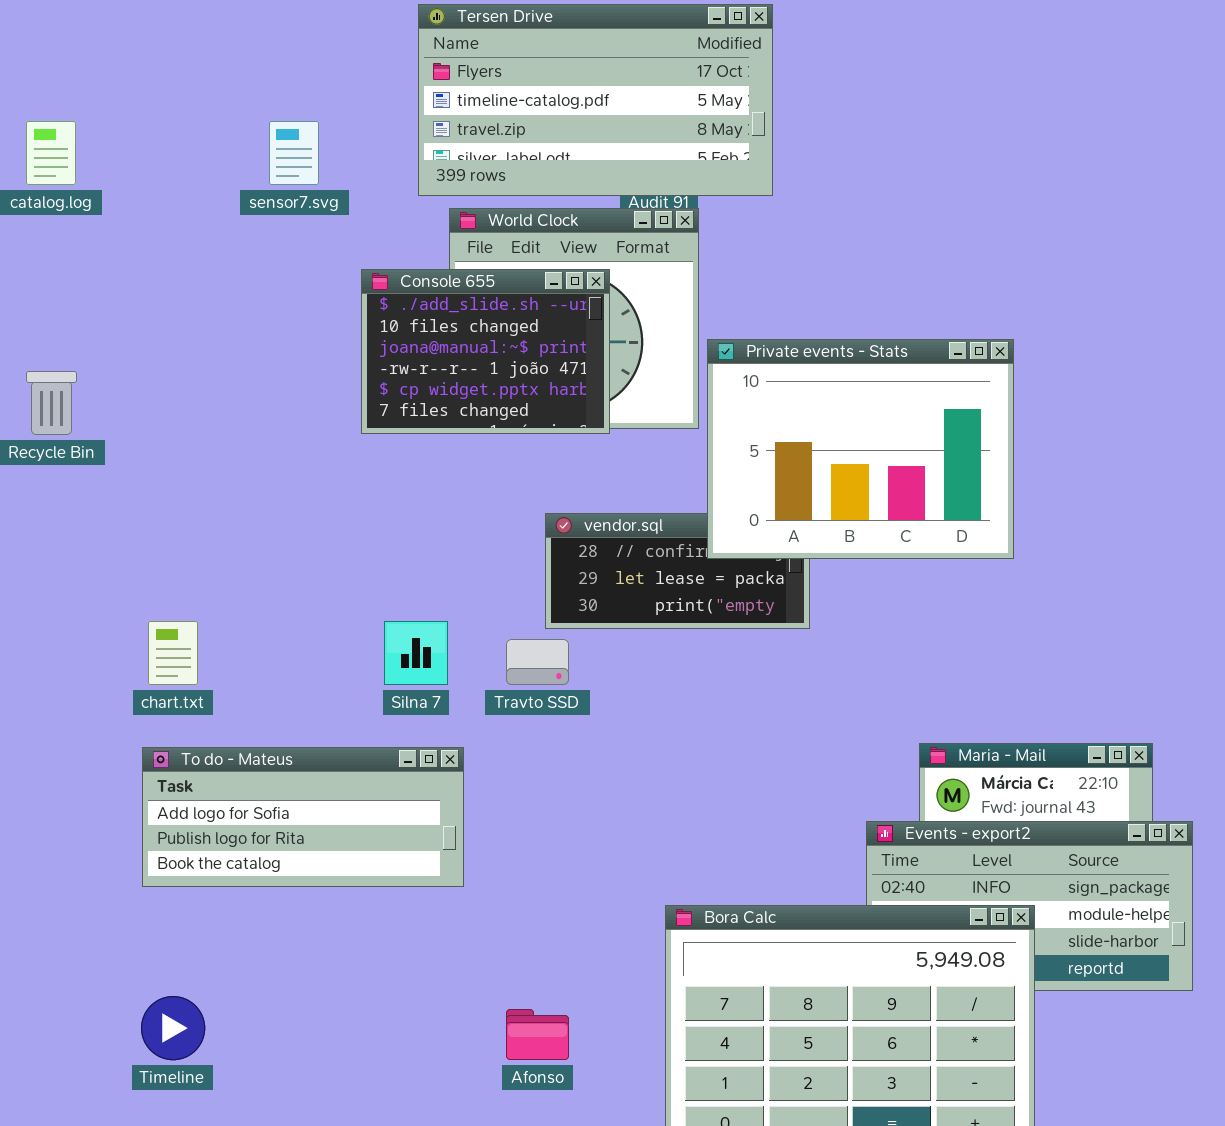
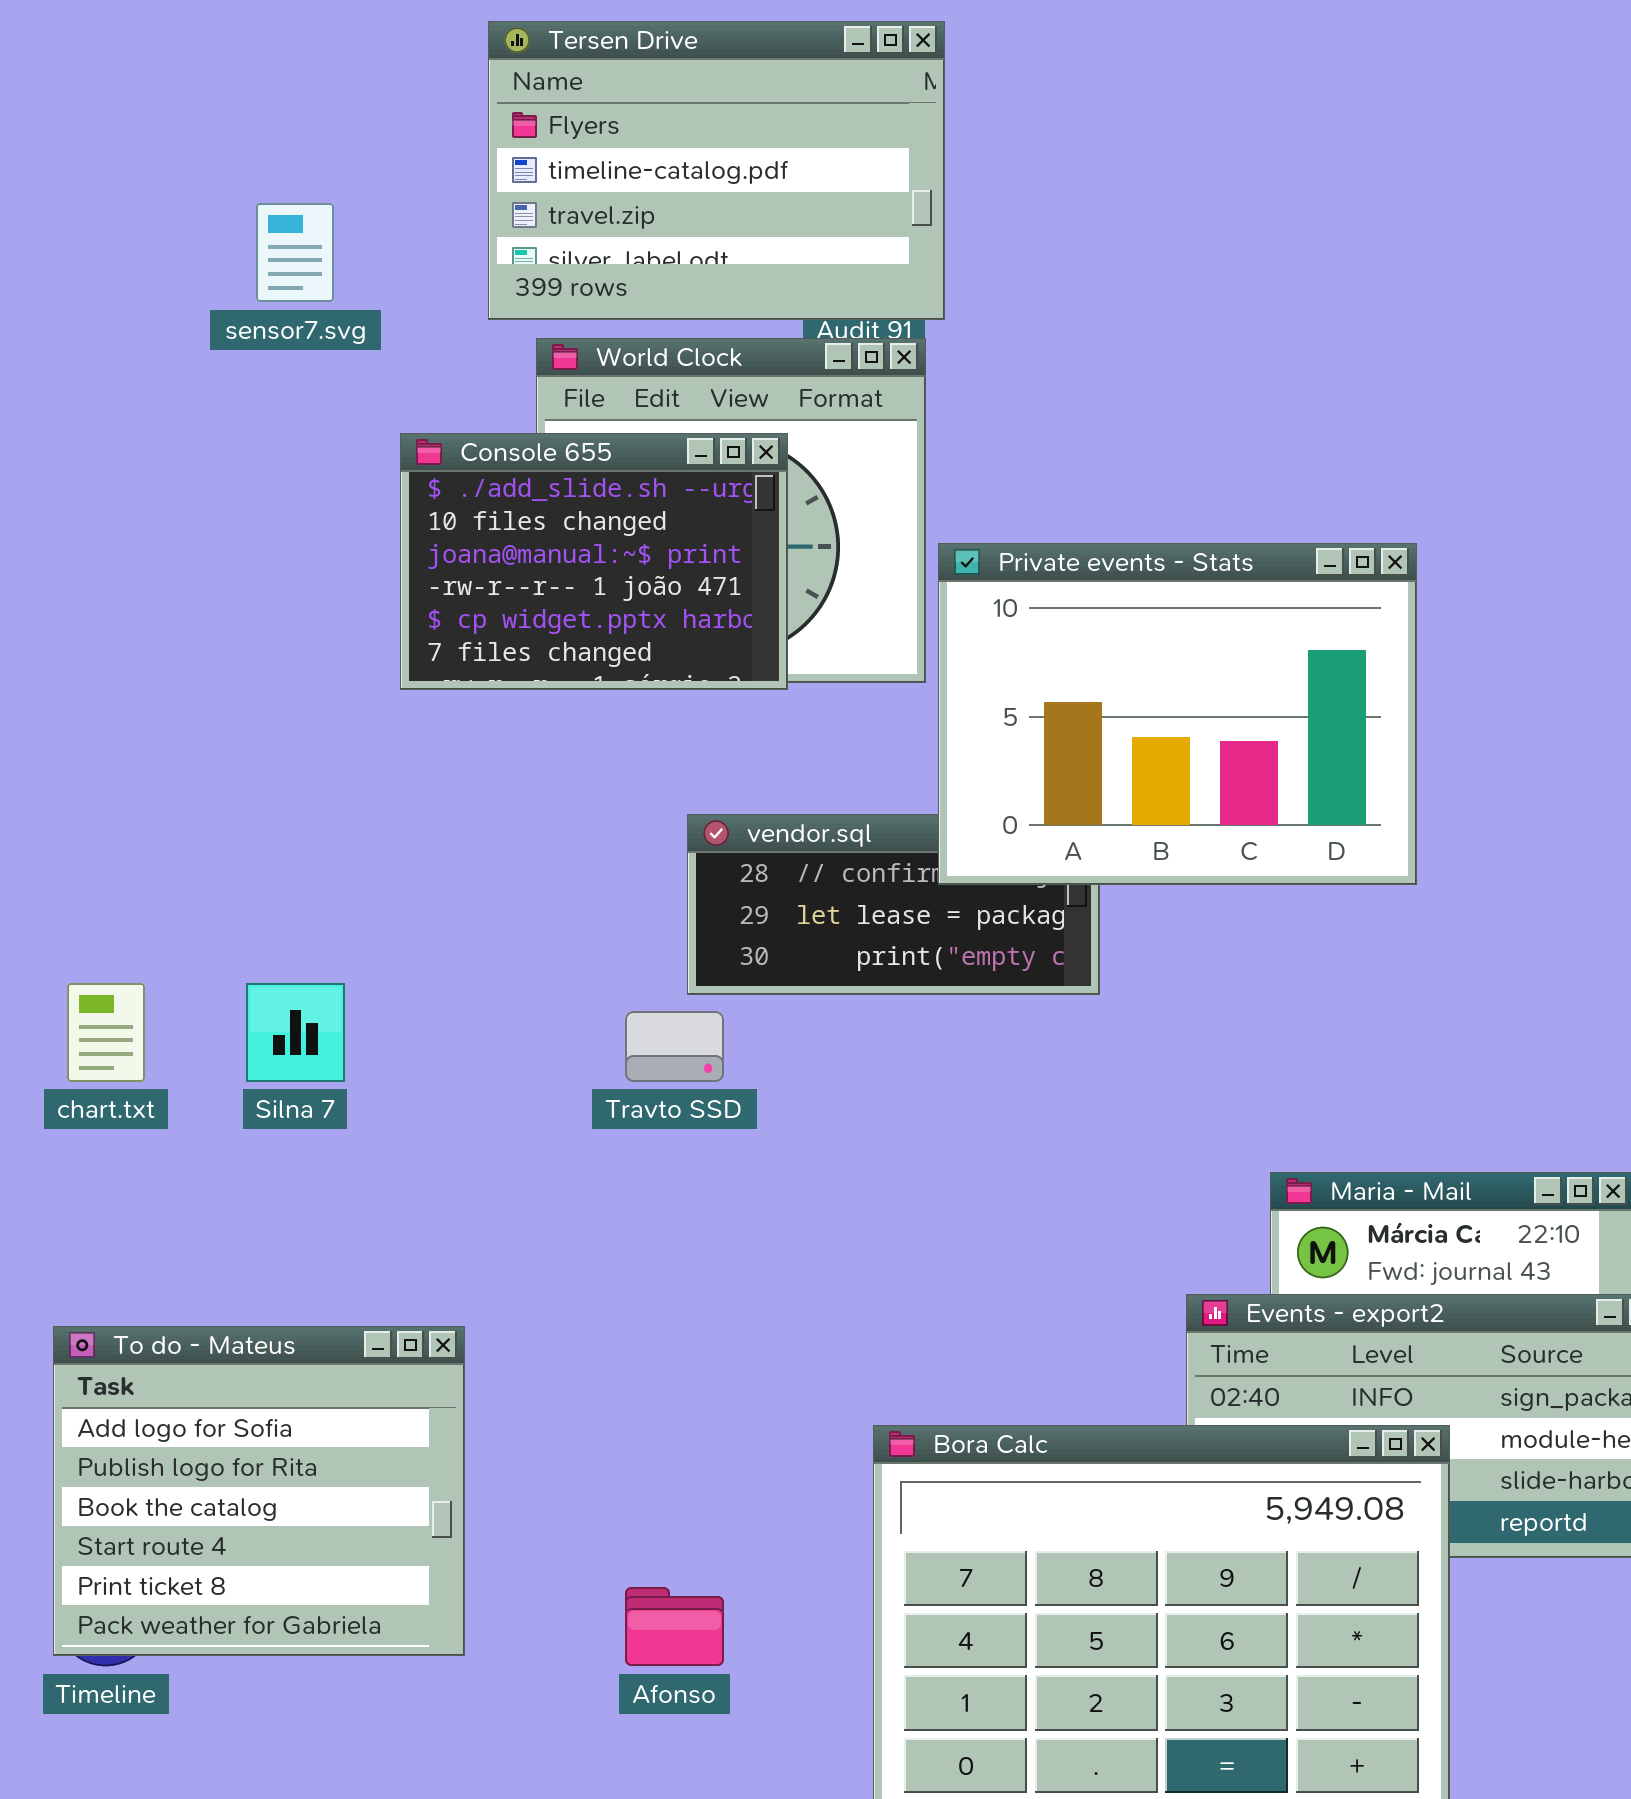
Tersen Drive: [418,4,773,196] -> [488,21,945,320], resized
Silna 7: [384,621,448,685] -> [246,983,345,1082], moved
To do - Mateus: [142,747,464,887] -> [53,1326,465,1656], moved, resized

